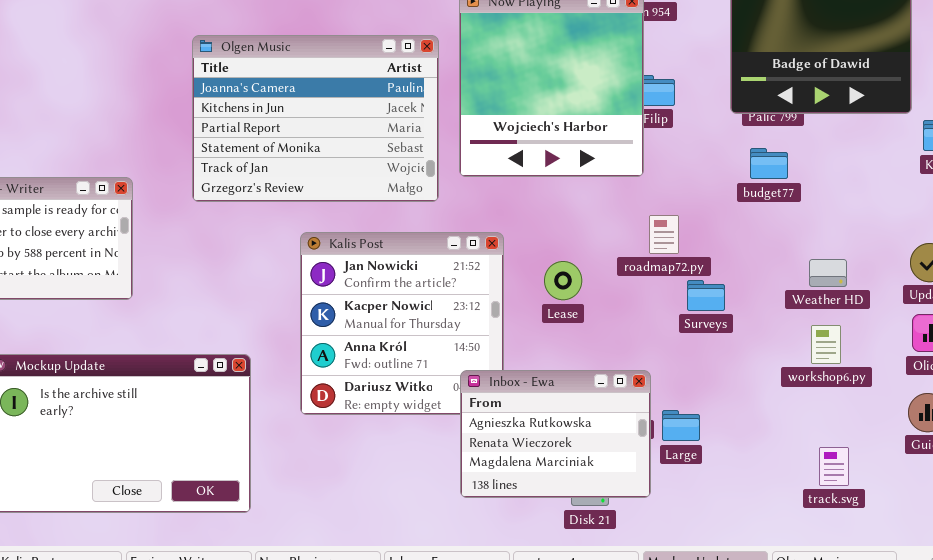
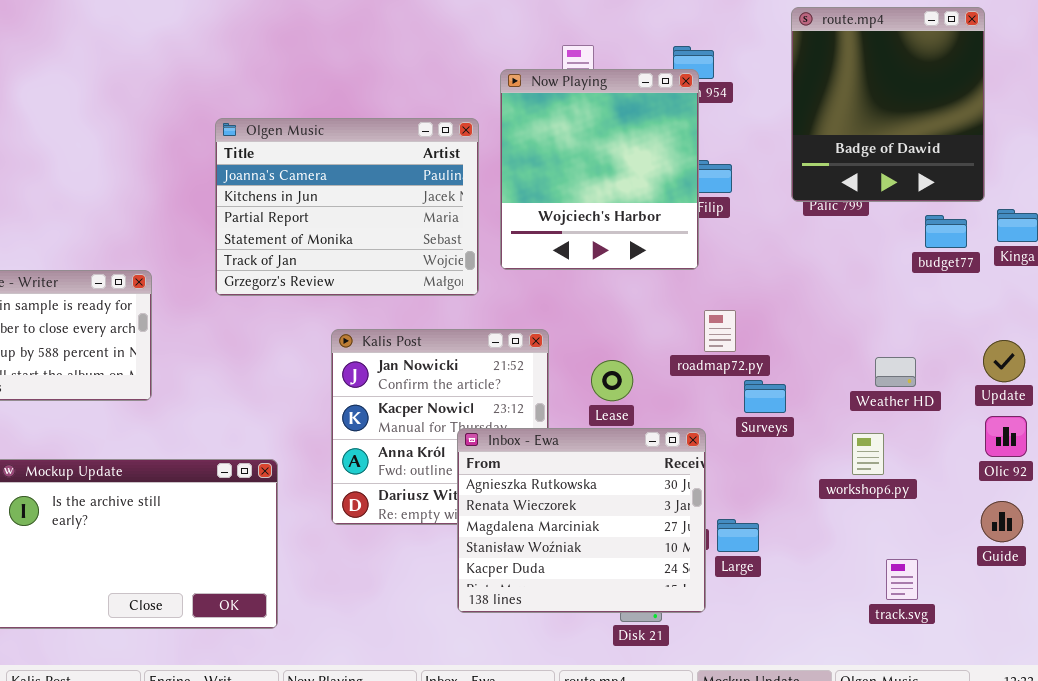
budget77: [750,148,788,179] -> [925,215,967,248], moved
workshop6.py: [811,325,841,364] -> [852,433,884,475], moved
Inbox - Ewa: [460,370,651,498] -> [457,428,706,613], resized

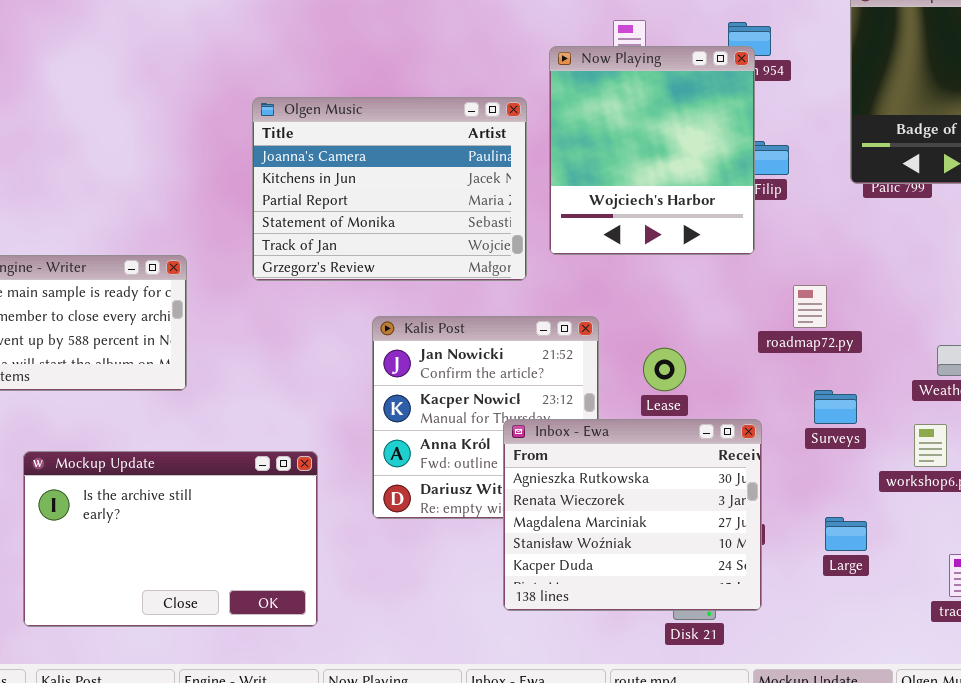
roadmap72.py: [704,310,736,352] -> [793,285,827,328], moved
Surveys: [744,380,786,413] -> [814,390,857,424], moved
Large: [717,519,759,552] -> [825,517,867,551], moved

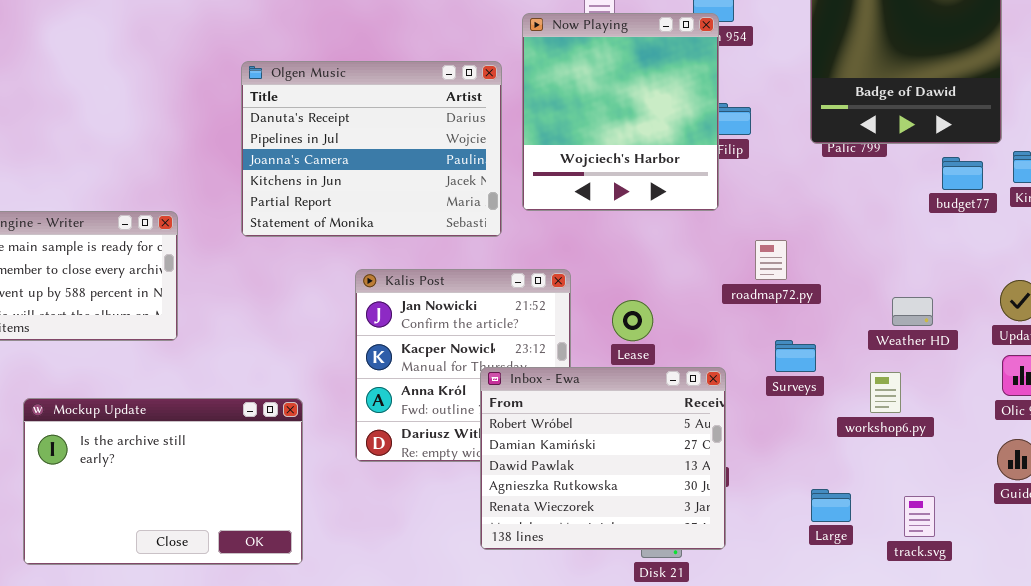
Olgen Music: [252,97,527,281] -> [241,61,502,237], scrolled up 2 rows
Inbox - Ewa: [503,419,762,611] -> [480,367,726,550], scrolled up 3 rows
Large: [825,517,867,551] -> [811,489,851,522], moved

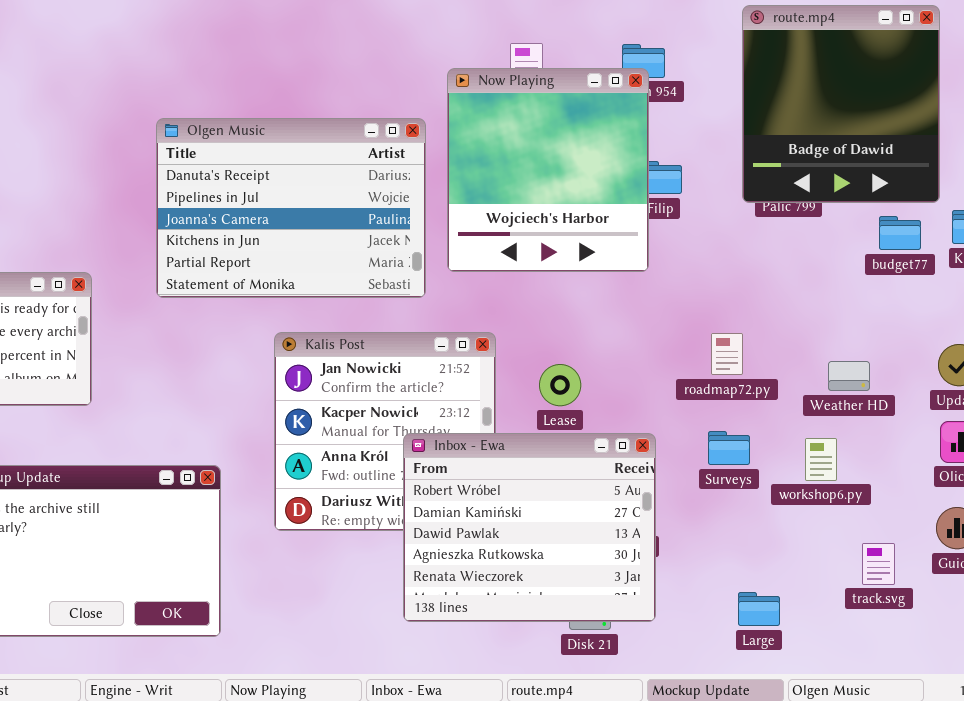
roadmap72.py: [755,240,787,280] -> [711,333,743,375], moved
Surveys: [775,340,816,372] -> [708,431,750,465], moved
Large: [811,489,851,522] -> [738,592,780,626], moved
track.svg: [904,496,935,537] -> [862,543,895,585], moved

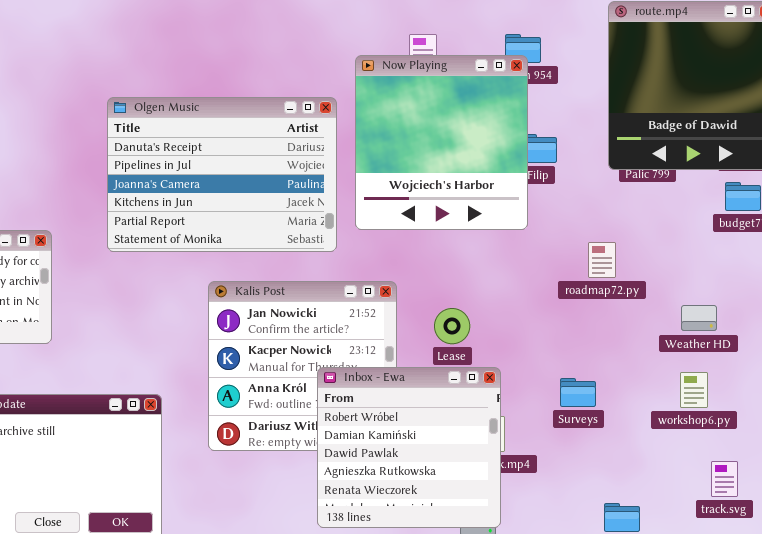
roadmap72.py: [711,333,743,375] -> [588,242,616,278], moved
Surveys: [708,431,750,465] -> [560,378,596,407], moved
Inbox - Ewa: [403,433,656,622] -> [317,367,501,528], resized
workshop6.py: [805,438,837,481] -> [680,372,708,408], moved

